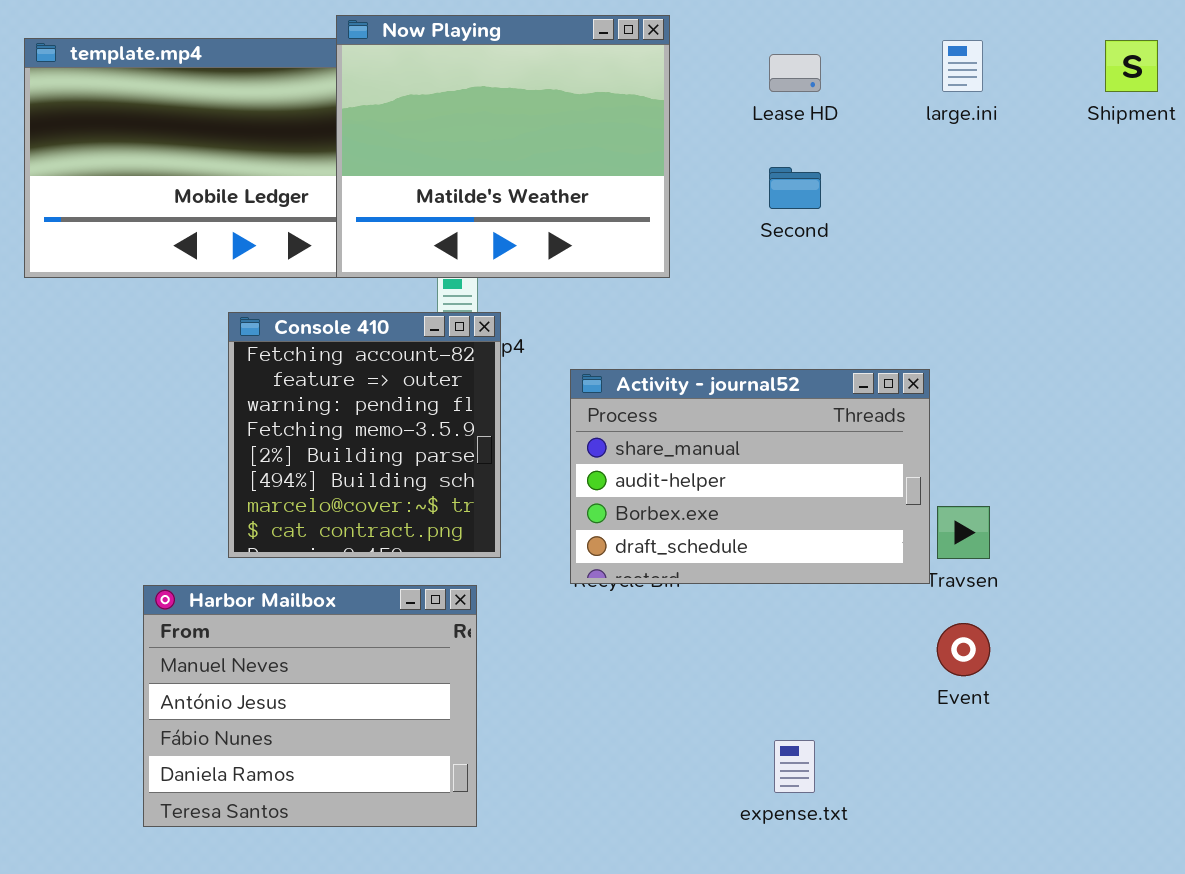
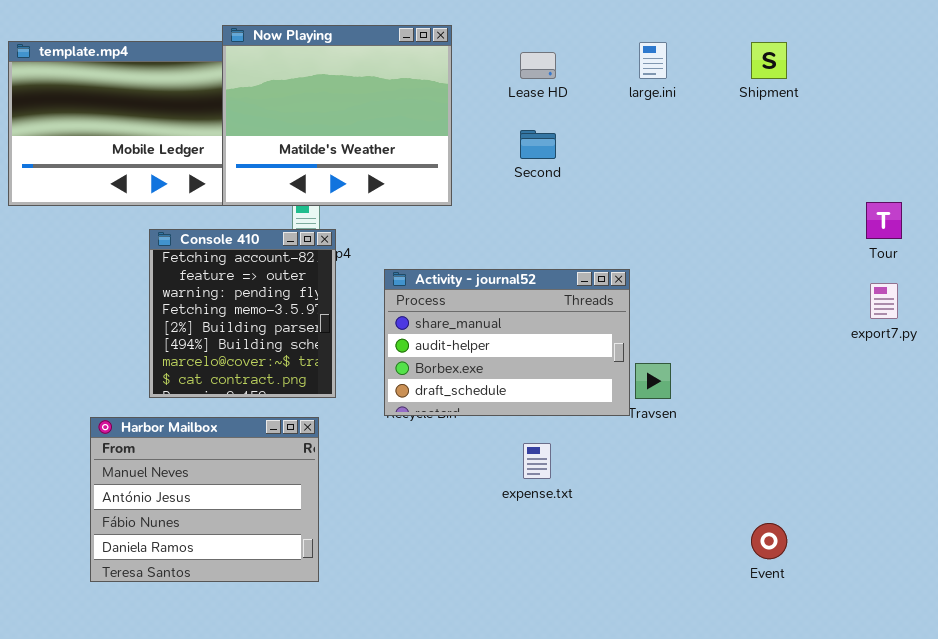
Event: [937,623,990,676] -> [751,523,787,559], moved
expense.txt: [774,740,815,793] -> [523,443,551,479], moved

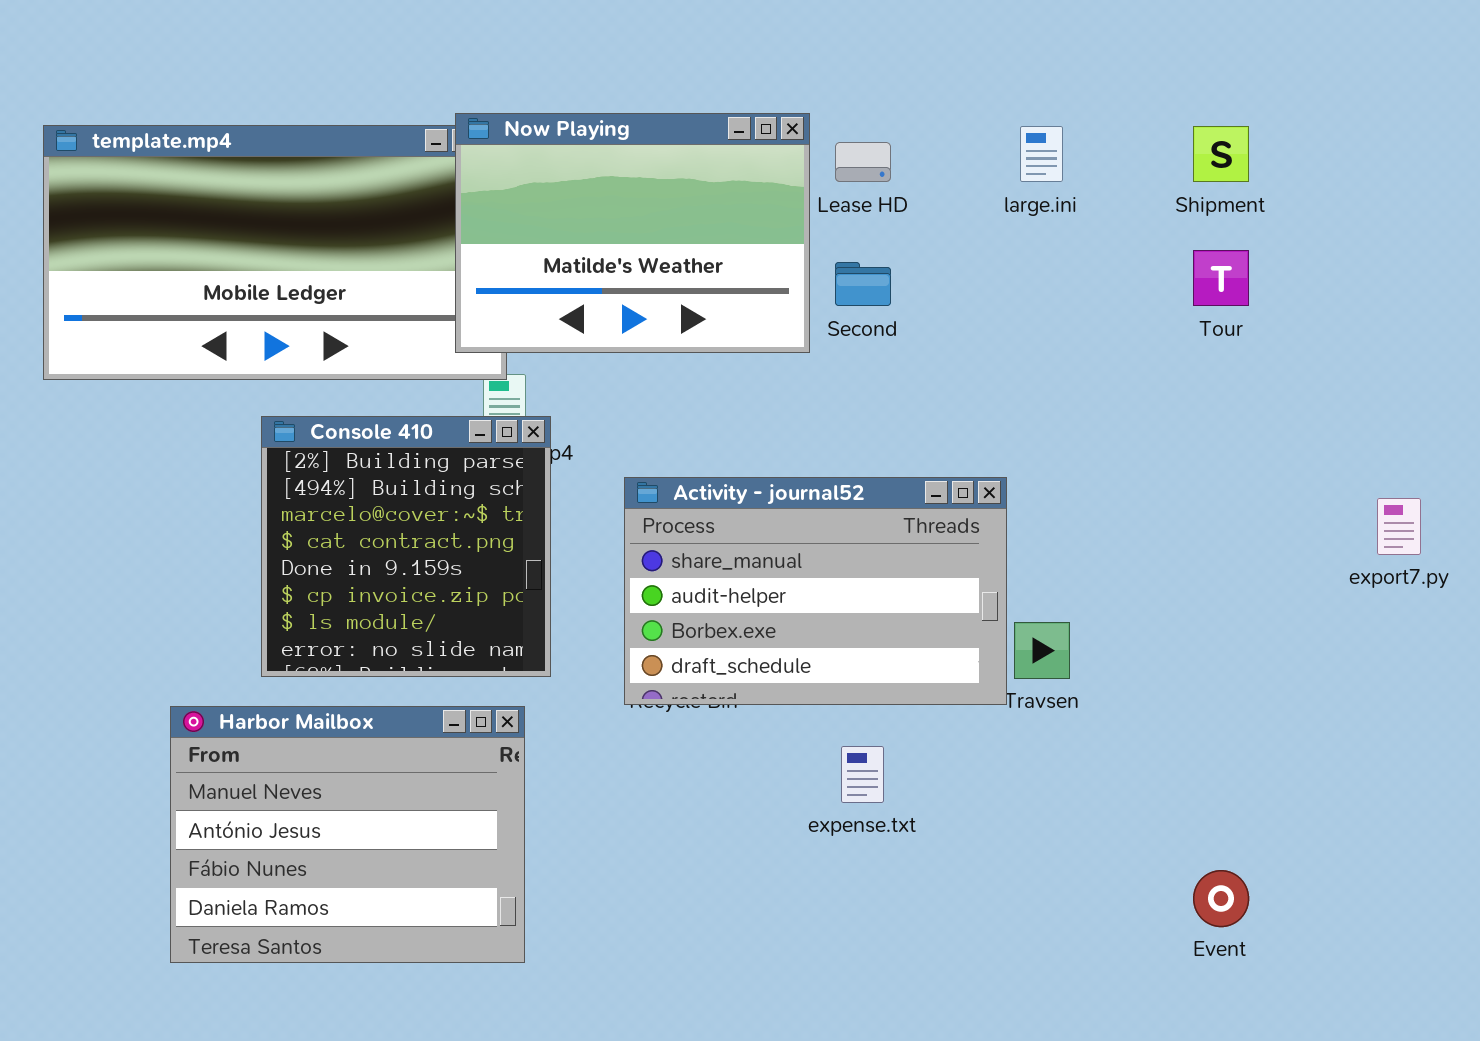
Now Playing: [222,25,452,206] -> [455,113,810,353], moved, resized
Tour: [866,202,902,239] -> [1193,250,1249,306], moved
Console 410: [149,229,336,398] -> [261,416,551,677], scrolled down 4 rows

